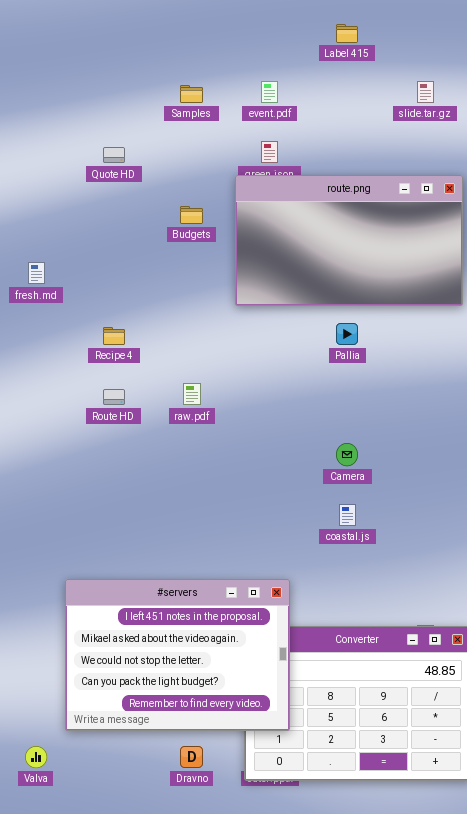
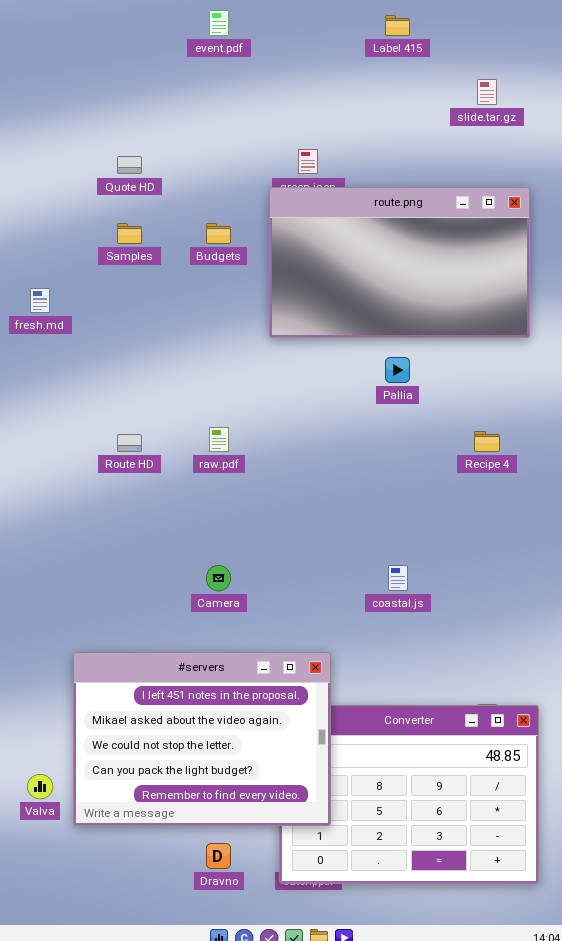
event.pdf: [261,81,278,103] -> [209,10,229,36], moved
Samples: [180,85,203,103] -> [117,223,142,244], moved
Recipe 4: [103,327,125,345] -> [474,431,500,452], moved
Camera: [336,443,358,466] -> [206,565,231,591], moved
Valva: [25,746,47,768] -> [27,774,53,799], moved

